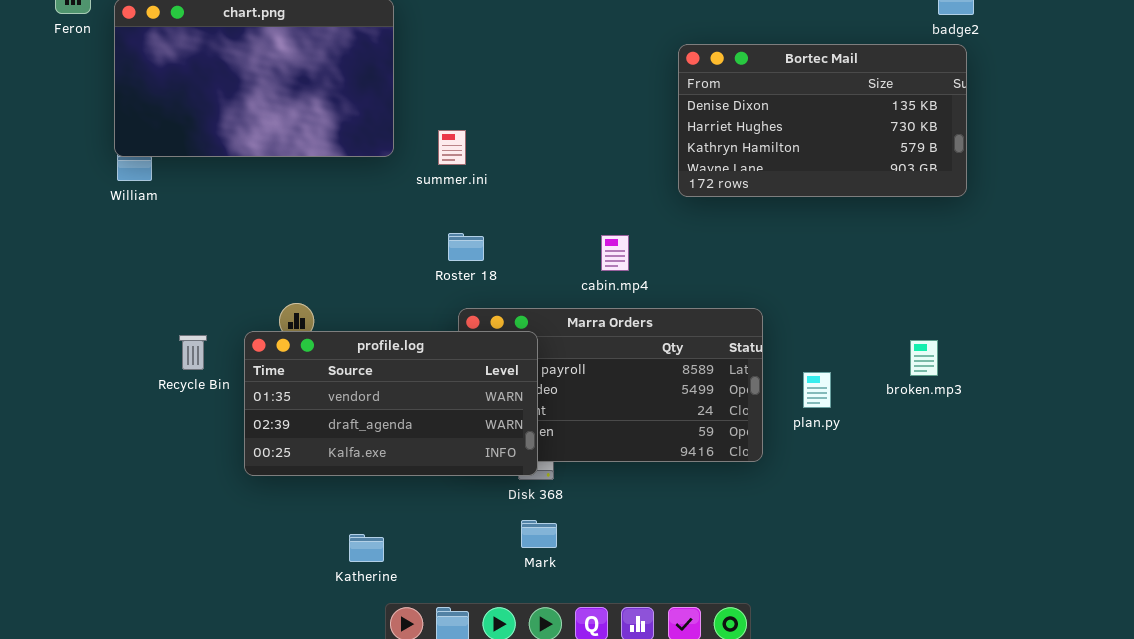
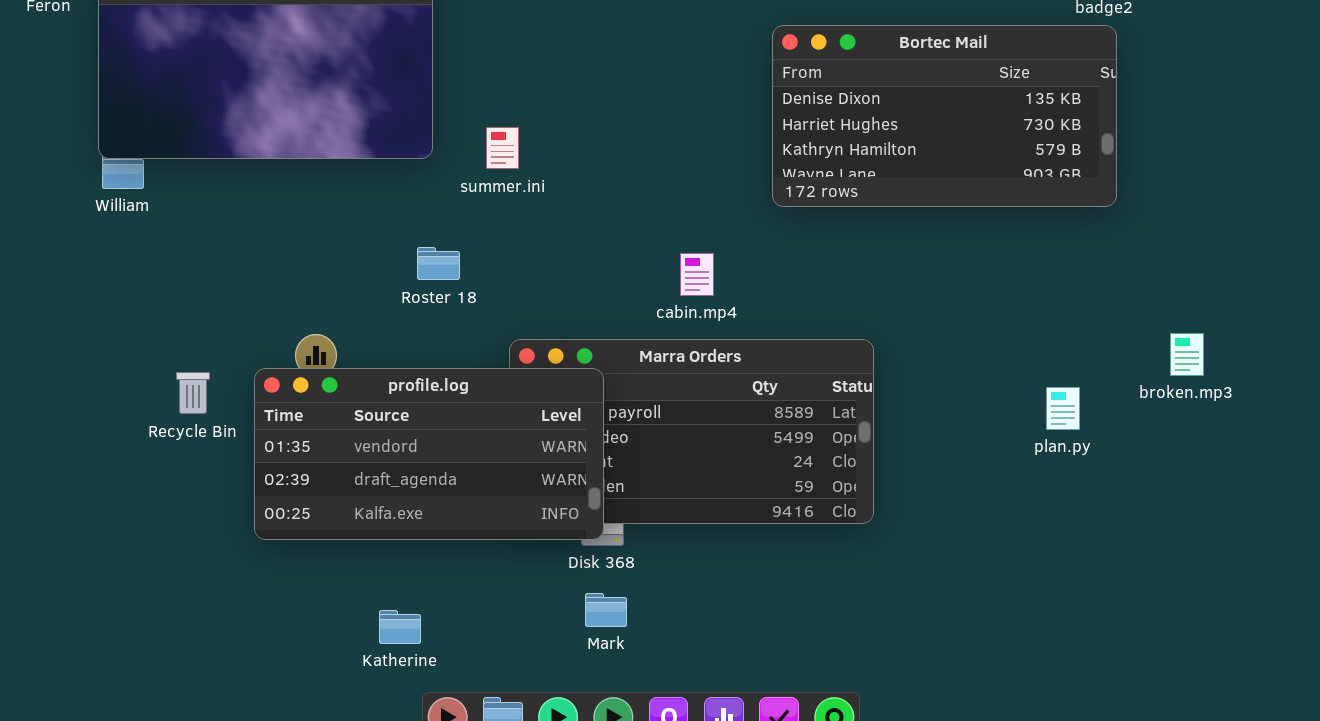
Roster 18: [448,233,484,261] -> [417,247,460,280], moved
broken.mp3: [910,340,938,376] -> [1170,333,1204,376], moved
plan.py: [803,372,831,408] -> [1046,387,1080,430], moved

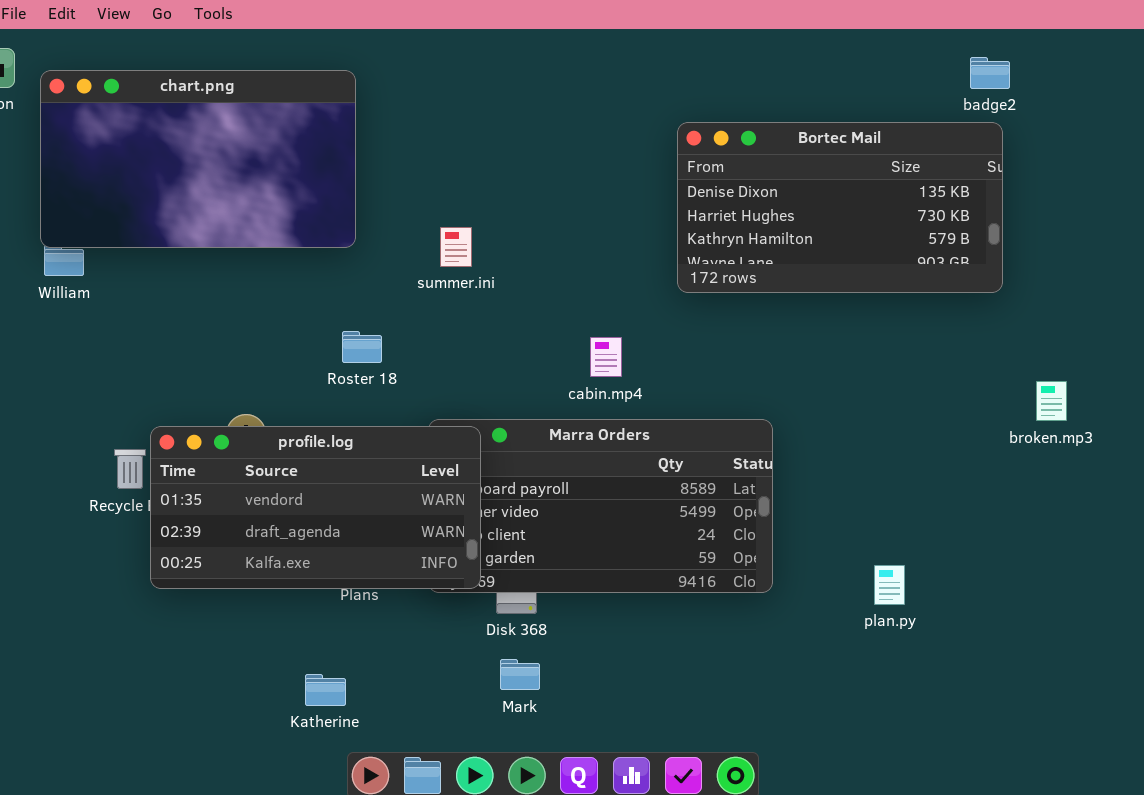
summer.ini: [486,127,519,169] -> [440,227,472,267], moved
broken.mp3: [1170,333,1204,376] -> [1036,381,1067,421], moved
profile.log: [254,368,604,540] -> [150,426,481,589], moved
plan.py: [1046,387,1080,430] -> [874,565,905,605], moved

